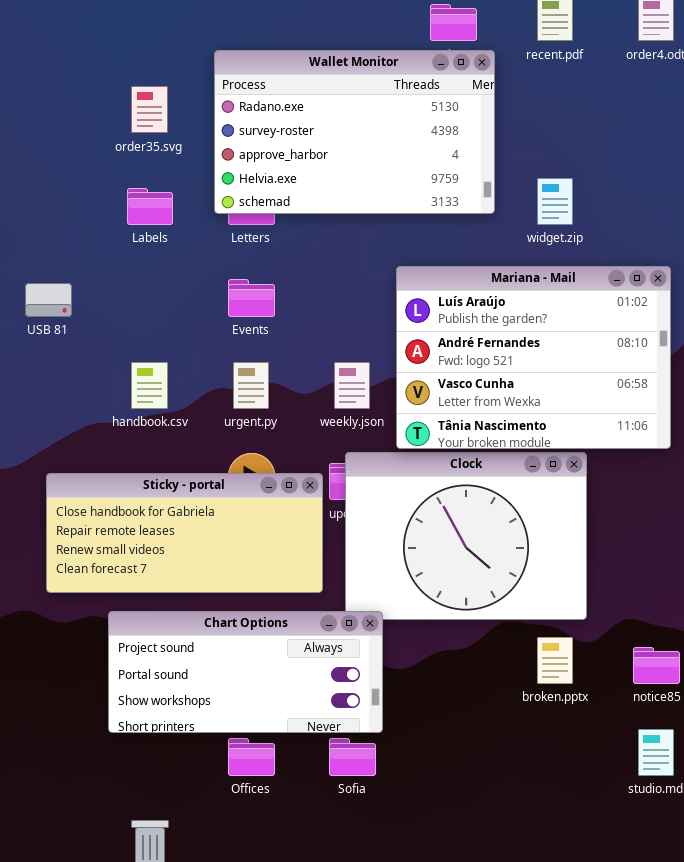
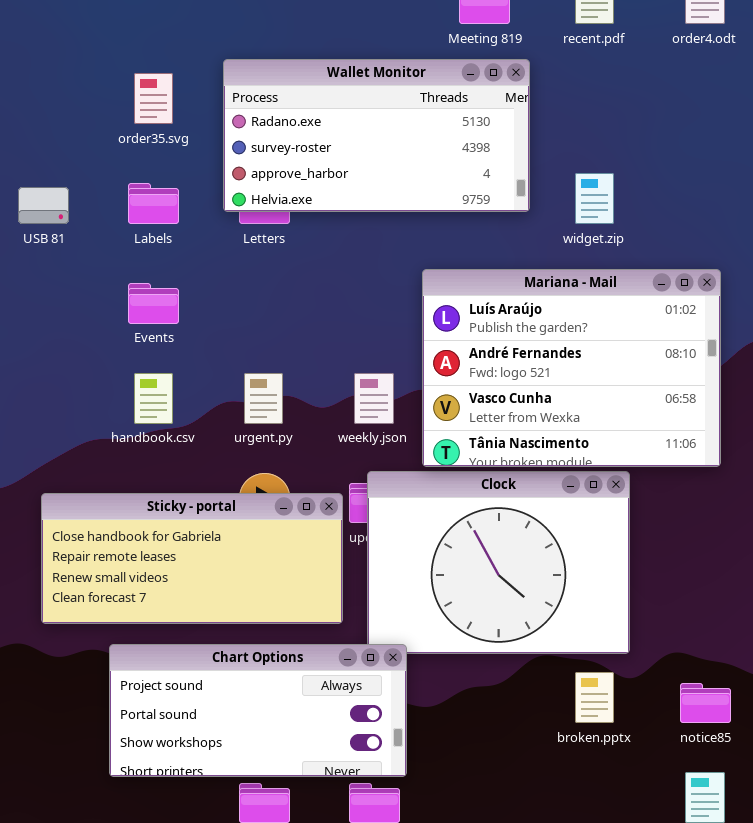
Wallet Monitor: [214,50,495,214] -> [223,59,530,212], resized
Events: [228,279,275,317] -> [128,283,179,324], moved
USB 81: [25,283,72,317] -> [18,187,69,224], moved

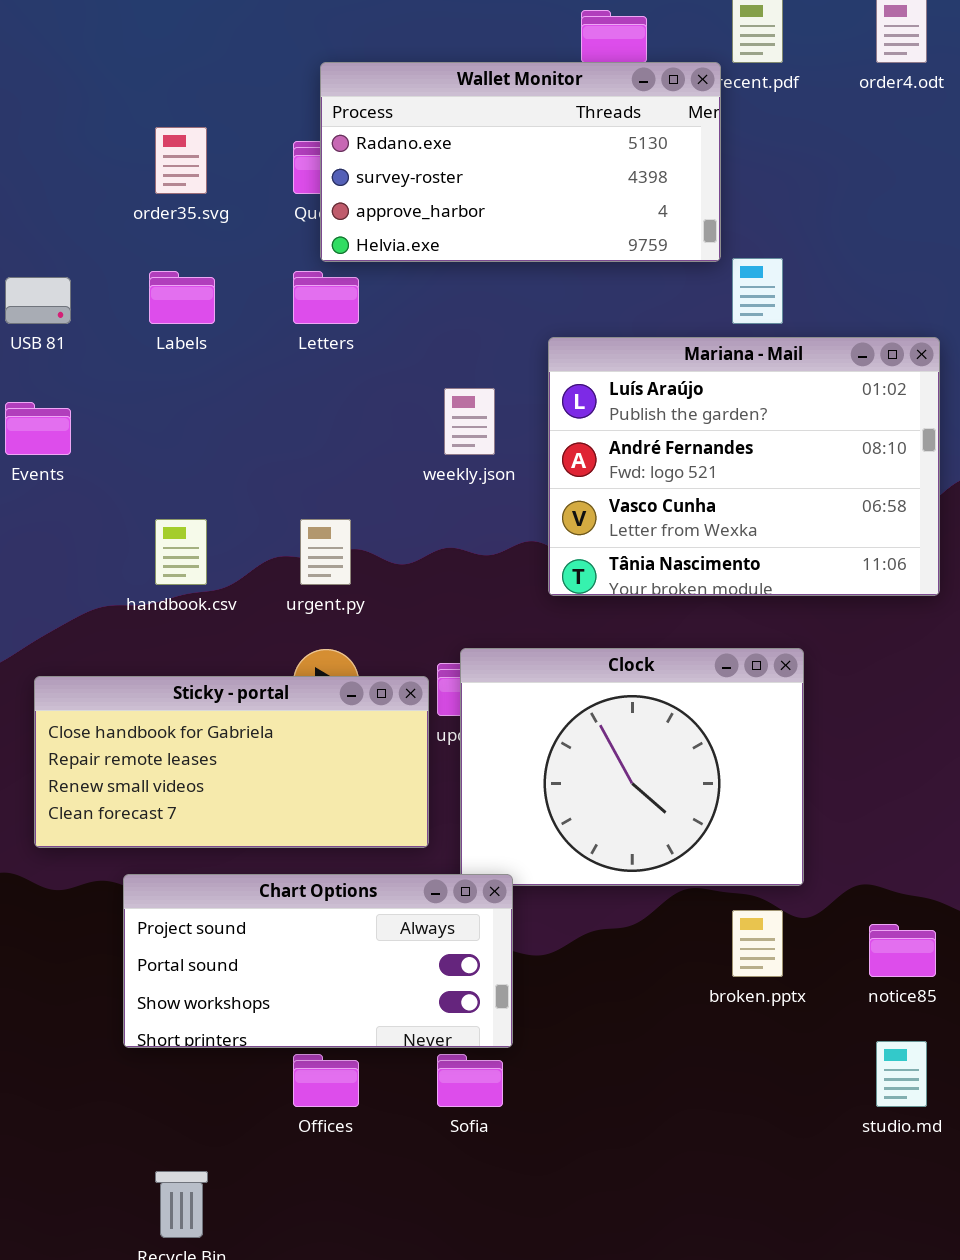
Wallet Monitor: [223,59,530,212] -> [320,62,721,262], moved
Mariana - Mail: [422,269,721,467] -> [548,337,940,596], moved
Events: [128,283,179,324] -> [5,402,71,455], moved
weekly.json: [354,373,394,424] -> [444,388,495,455], moved

